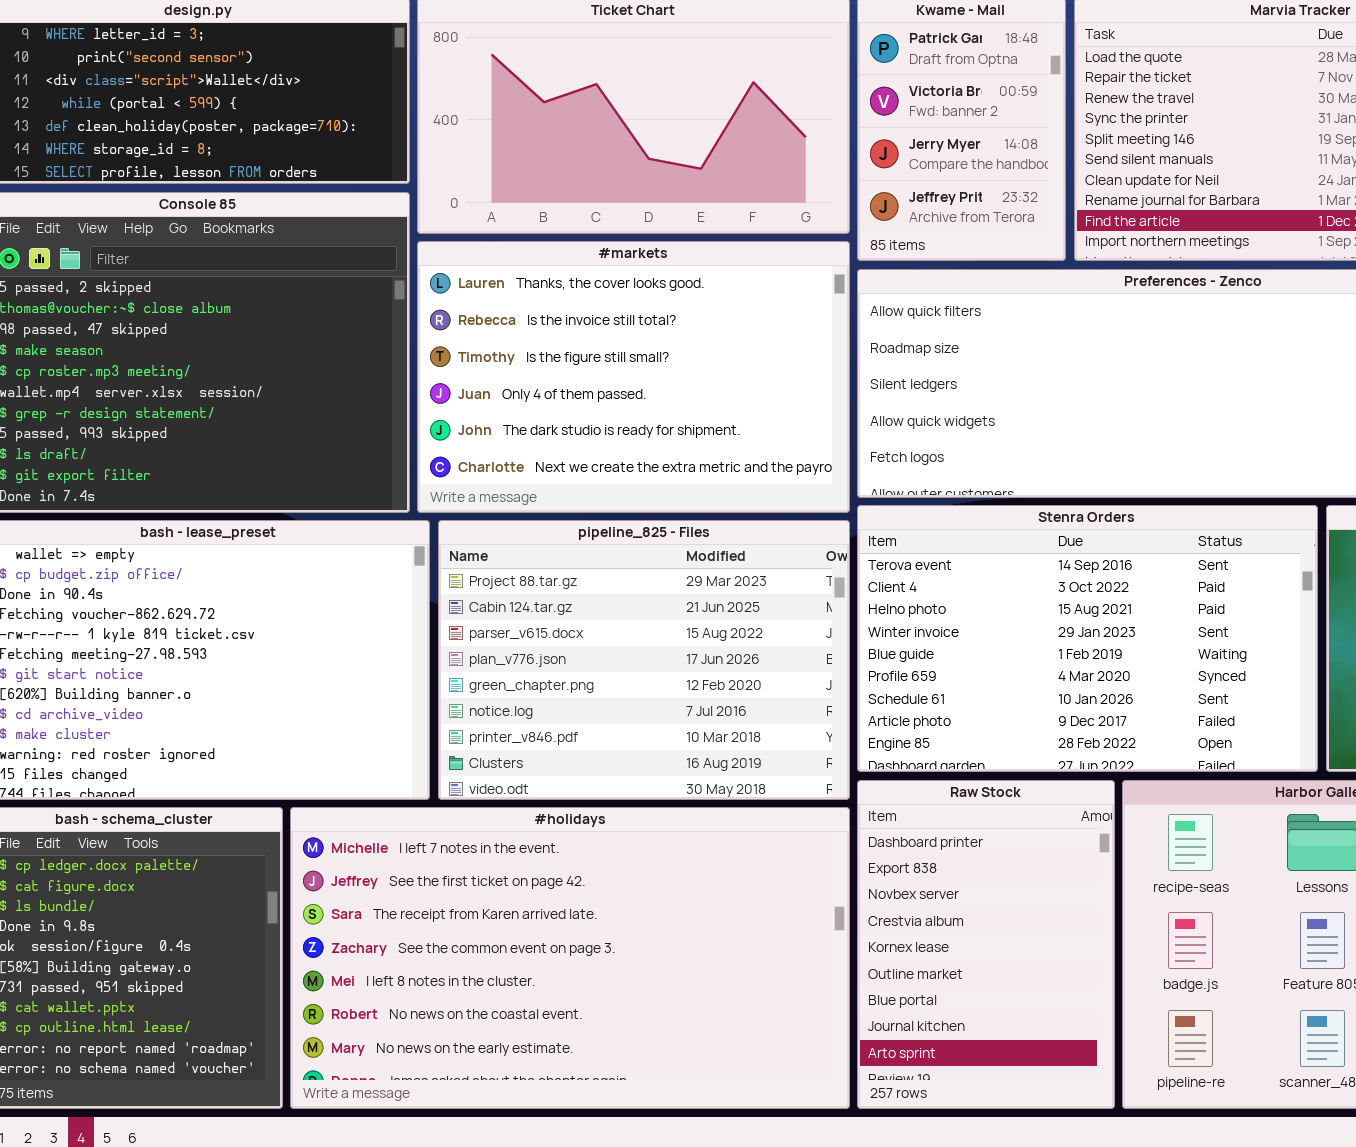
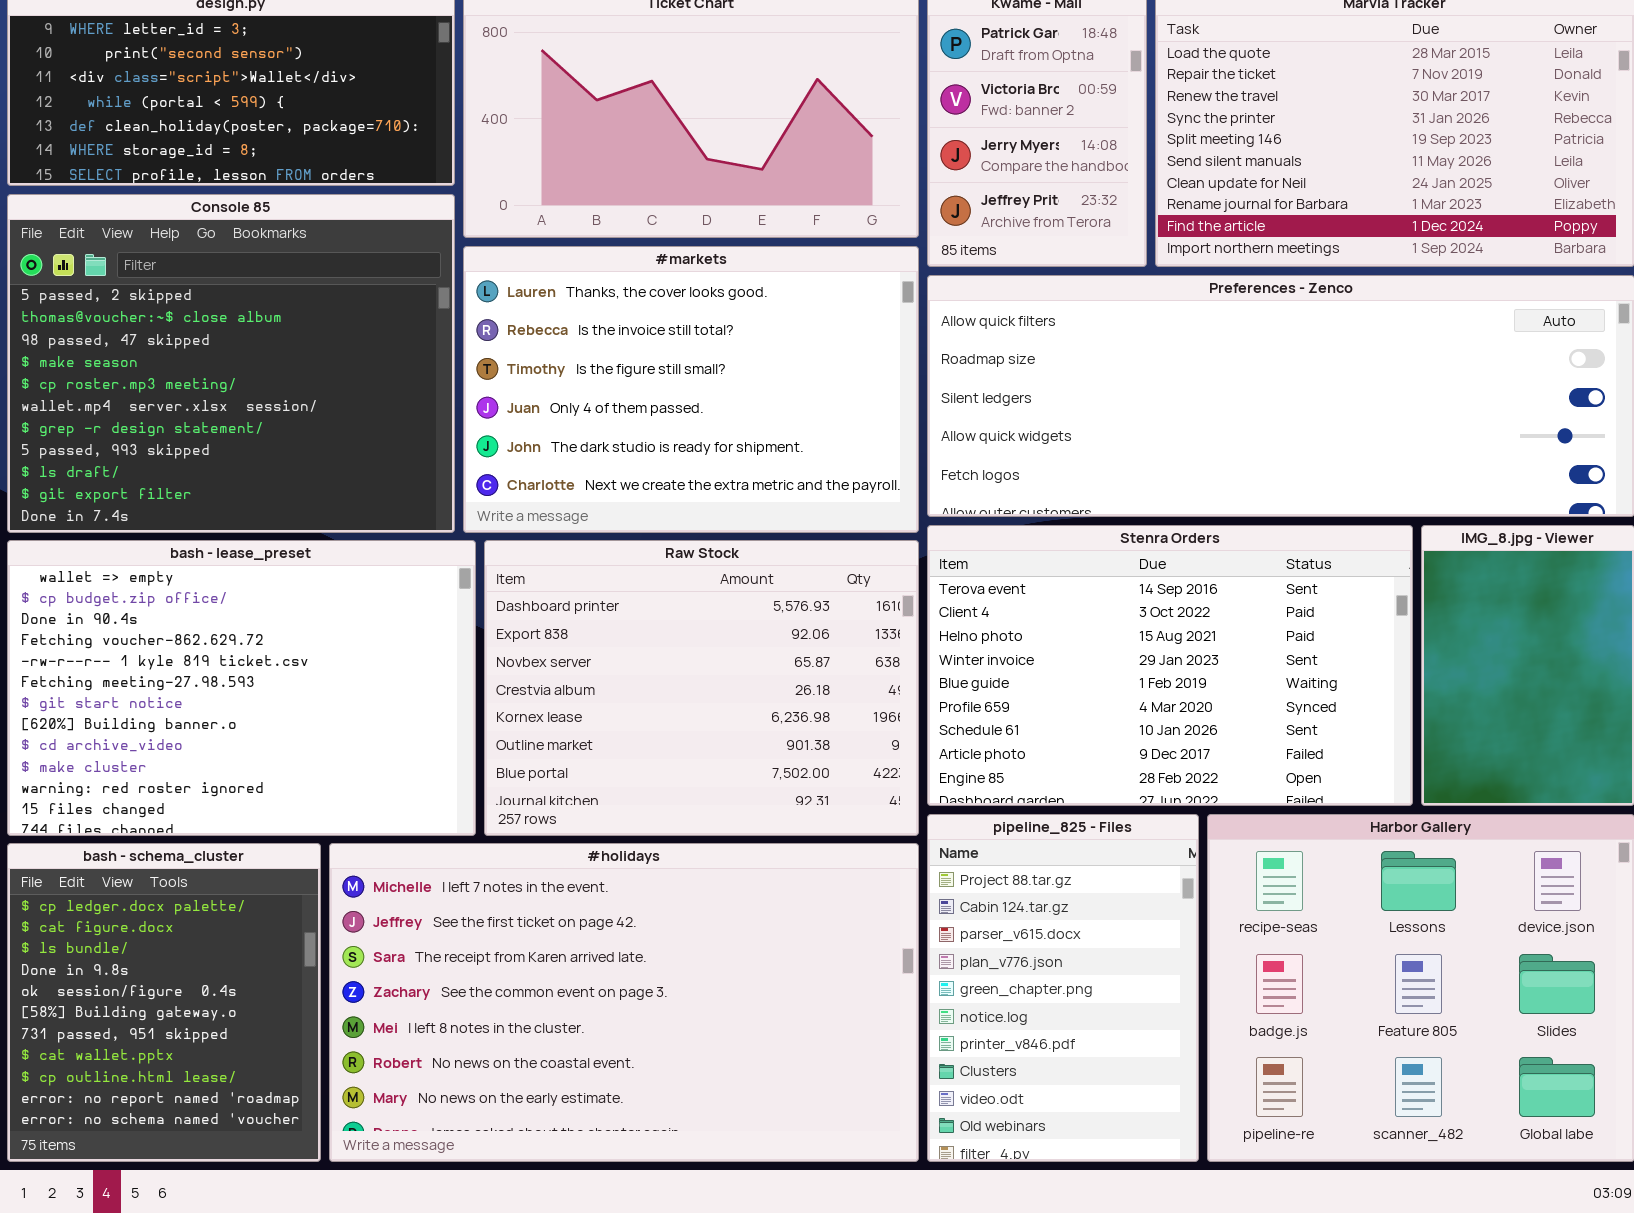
pipeline_825 - Files: [438,520,850,800] -> [927,814,1199,1162], moved, resized
Raw Stock: [857,780,1115,1109] -> [484,540,919,836], moved, resized

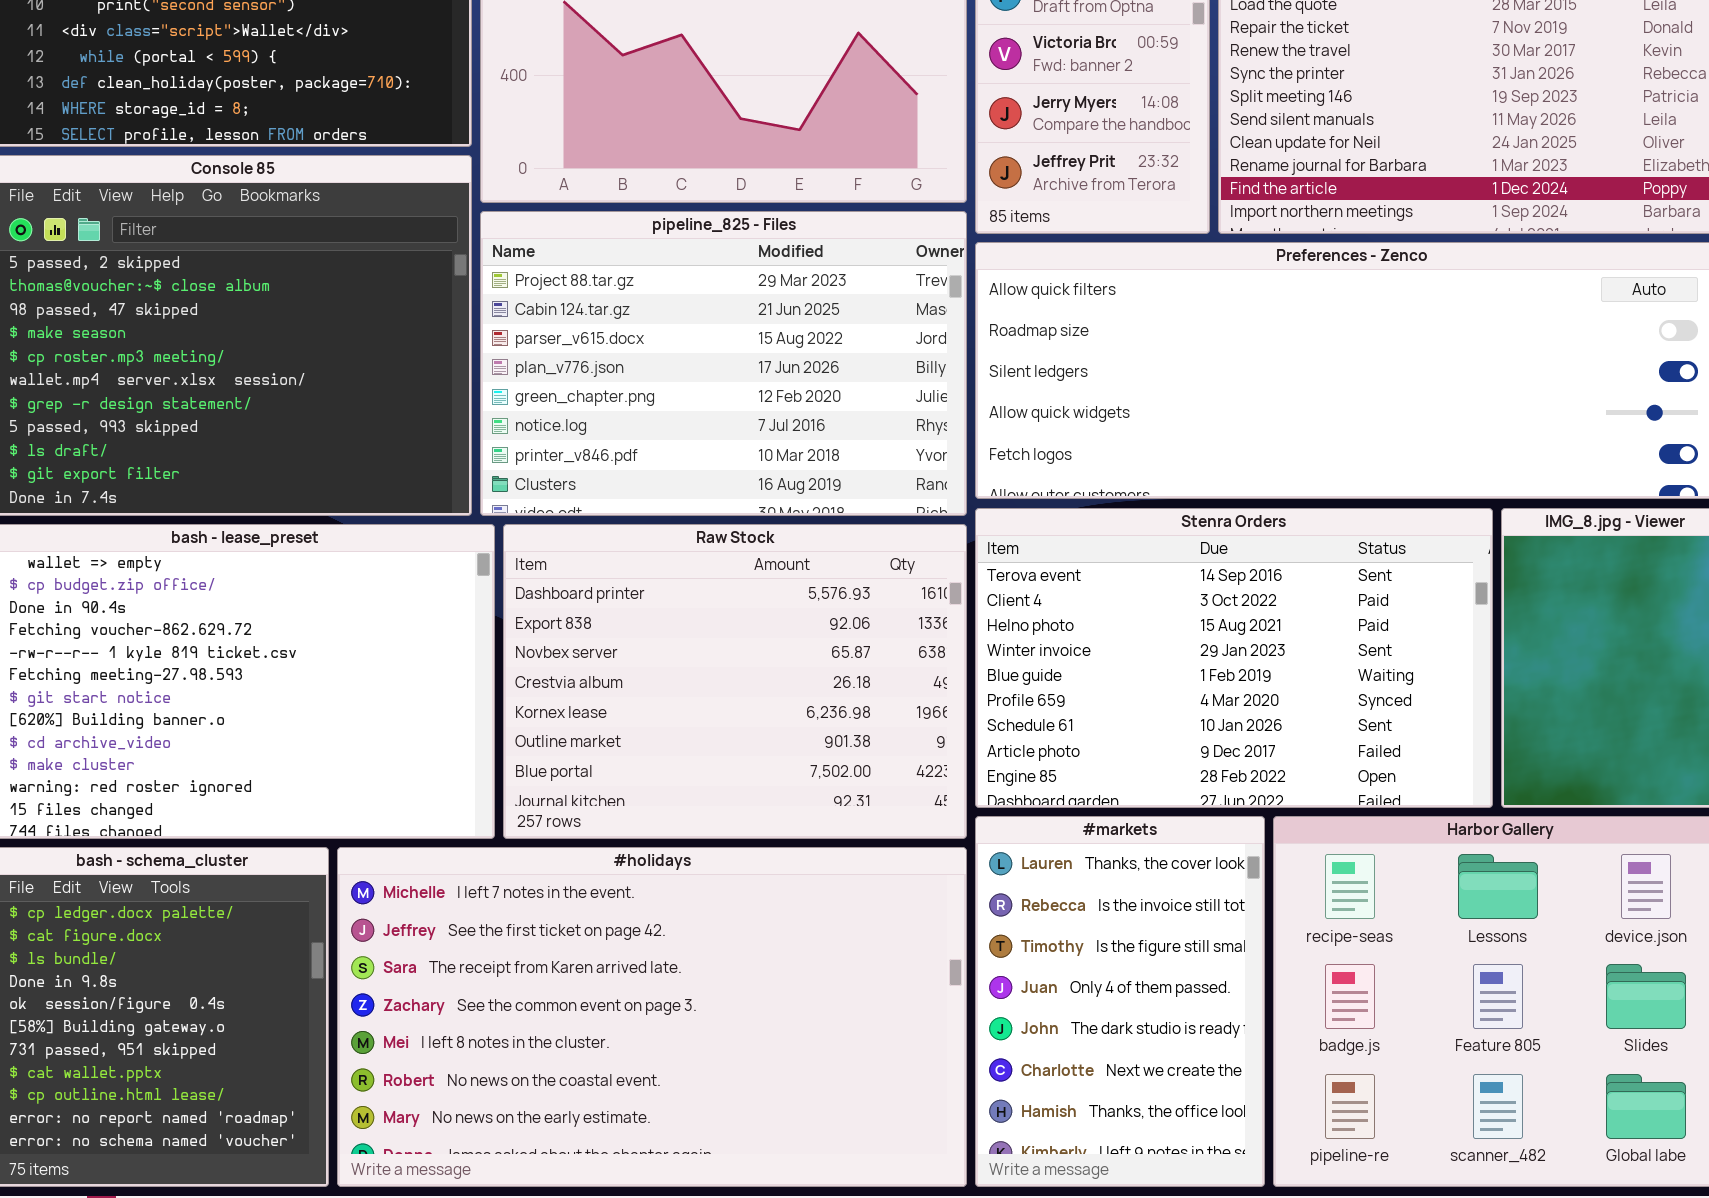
#markets: [463,246,919,533] -> [975,816,1265,1187], moved, resized
pipeline_825 - Files: [927,814,1199,1162] -> [480,211,967,516], moved, resized

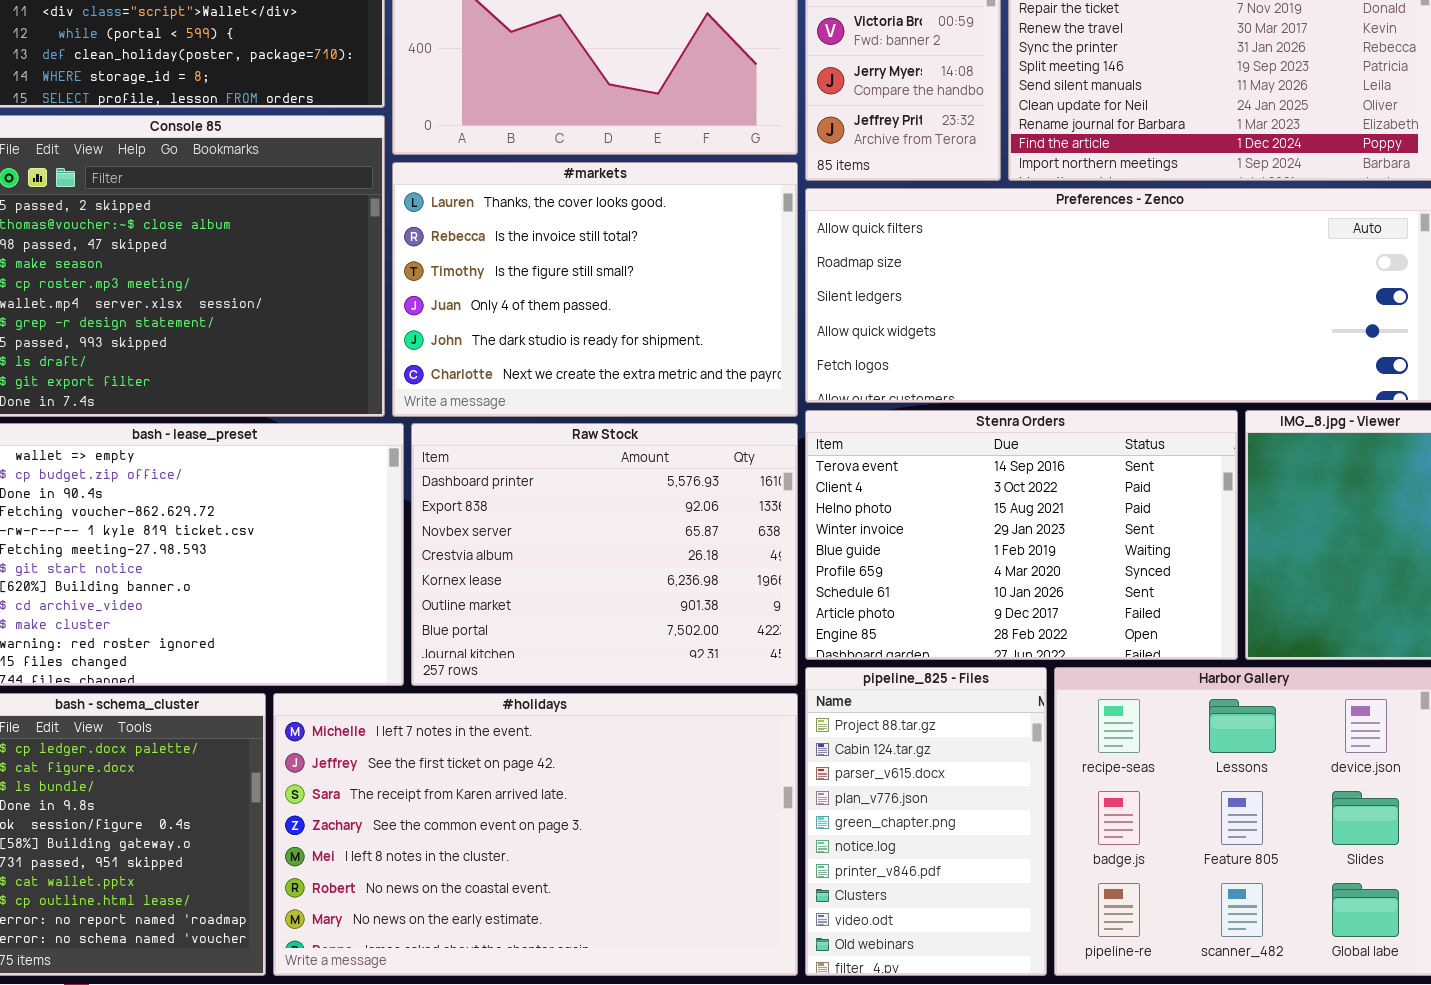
pipeline_825 - Files: [480,211,967,516] -> [805,667,1047,976], moved, resized
#markets: [975,816,1265,1187] -> [392,162,798,417], moved, resized

